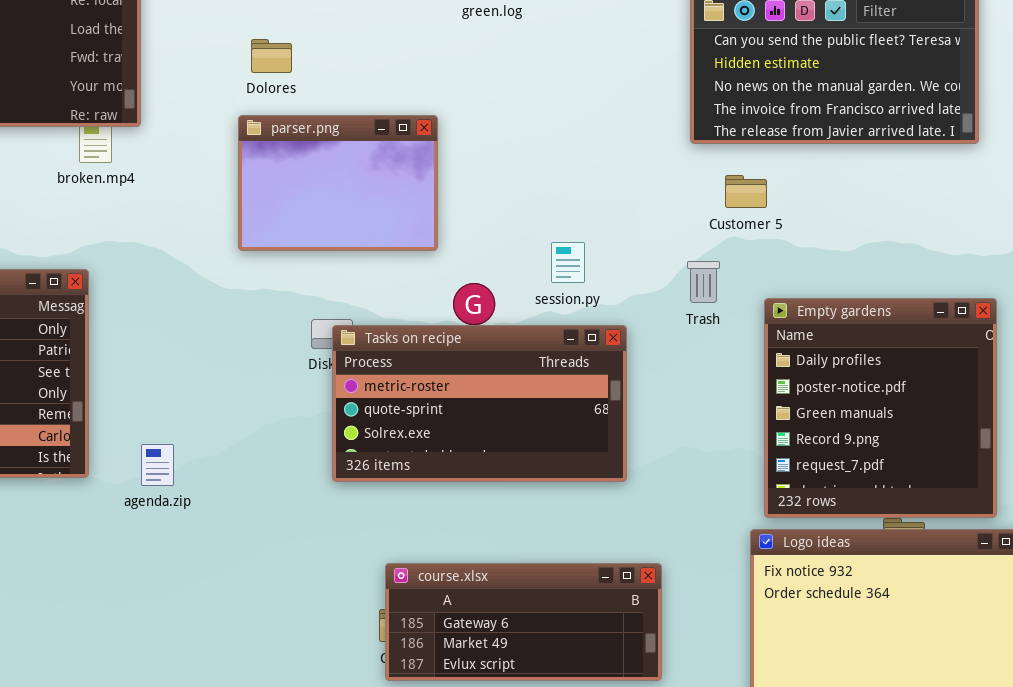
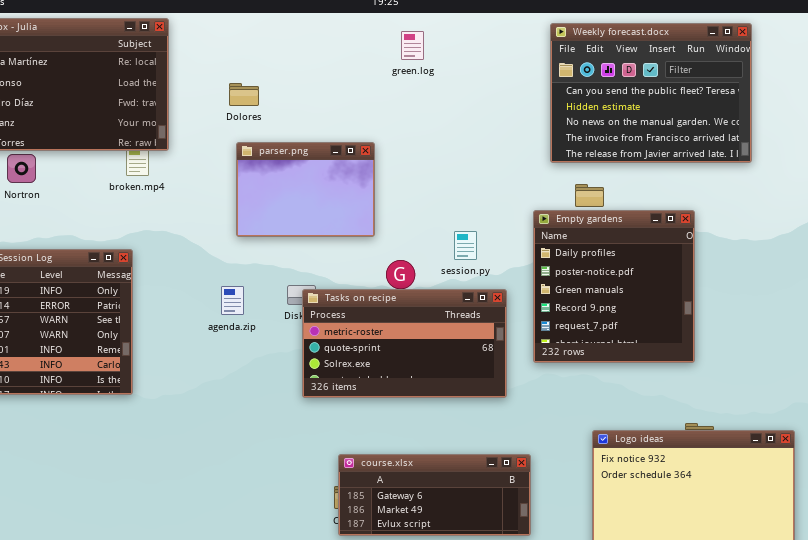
Dolores: [251,39,292,73] -> [229,83,259,106], moved
Empty gardens: [764,298,997,518] -> [533,210,695,363], moved
agenda.zip: [141,444,174,486] -> [221,286,244,315], moved

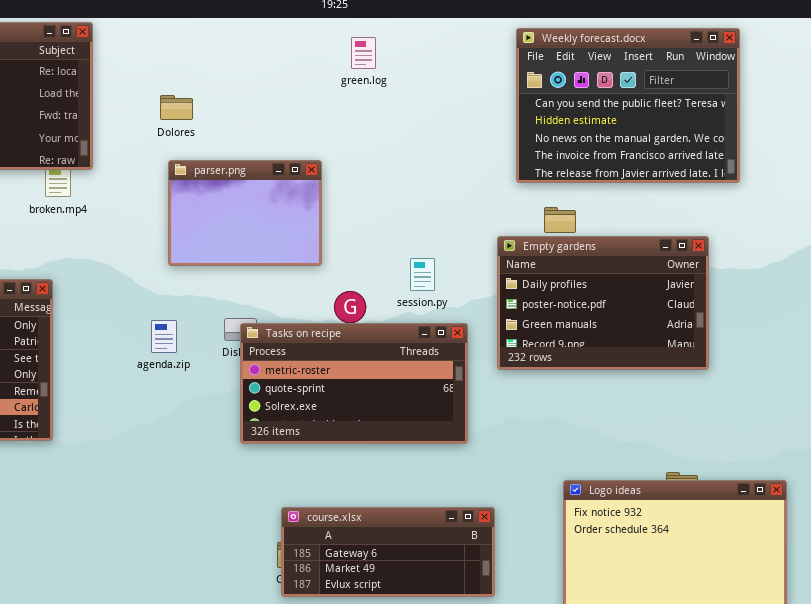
Empty gardens: [533,210,695,363] -> [497,236,709,370], resized

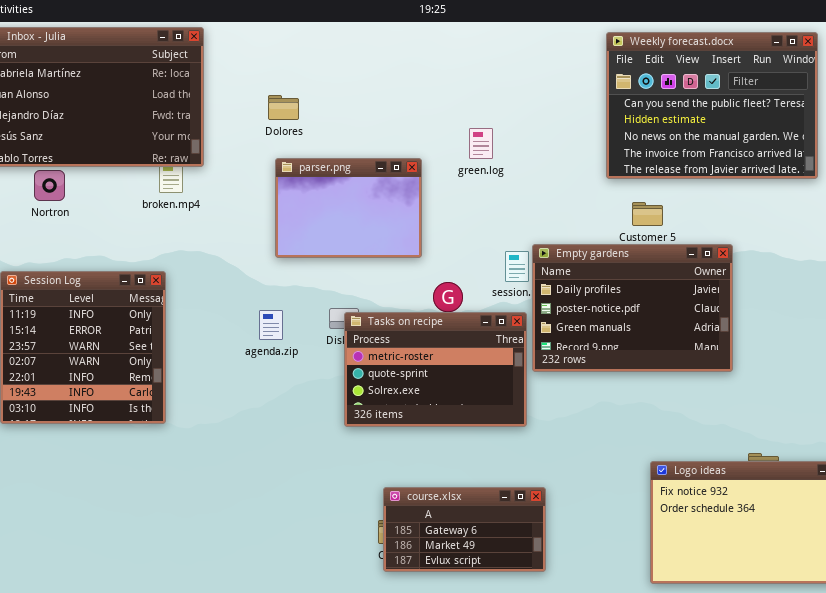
green.log: [351,37,376,69] -> [469,128,493,159], moved
Empty gardens: [497,236,709,370] -> [532,244,733,372], moved
Tasks on recipe: [240,323,468,444] -> [344,312,527,427], resized
course.xlsx: [281,507,495,597] -> [383,487,546,572], resized

